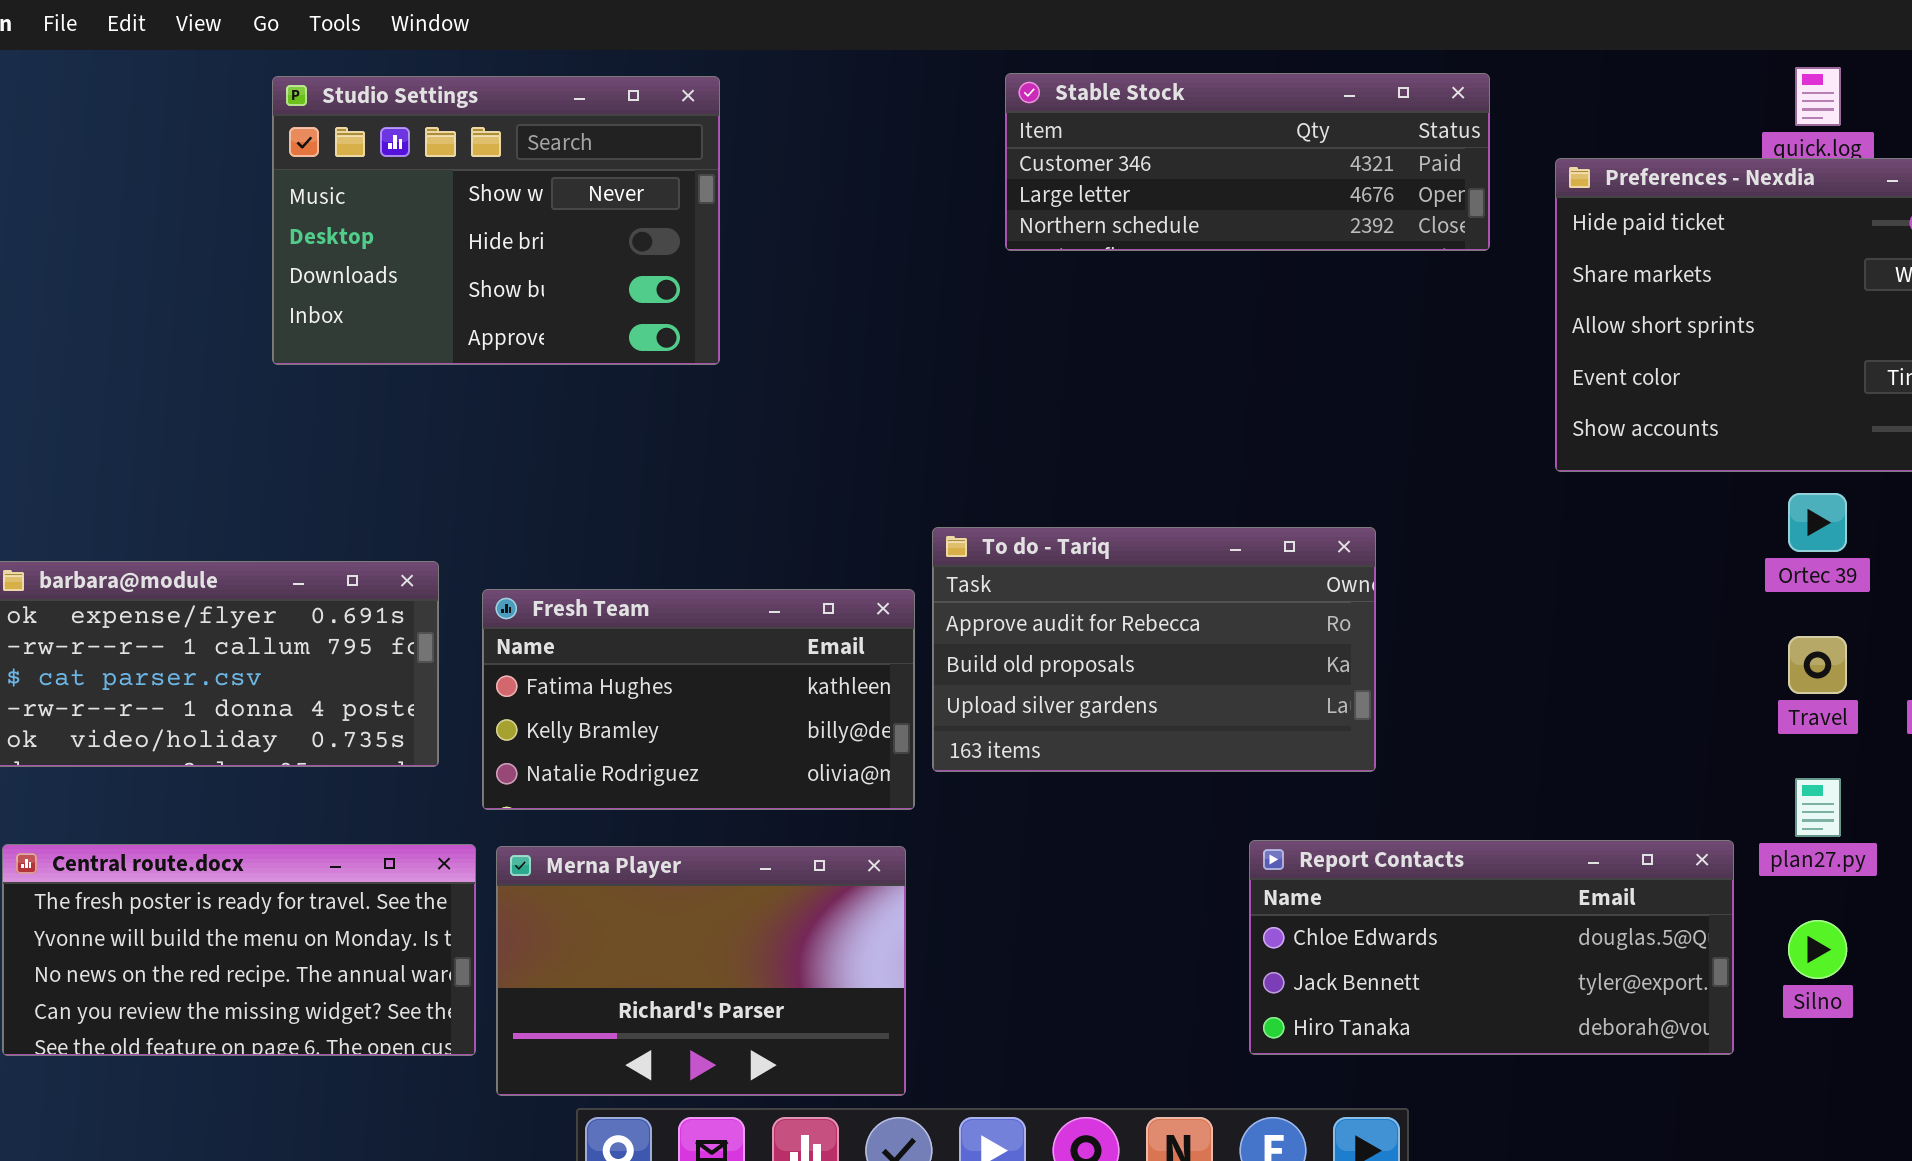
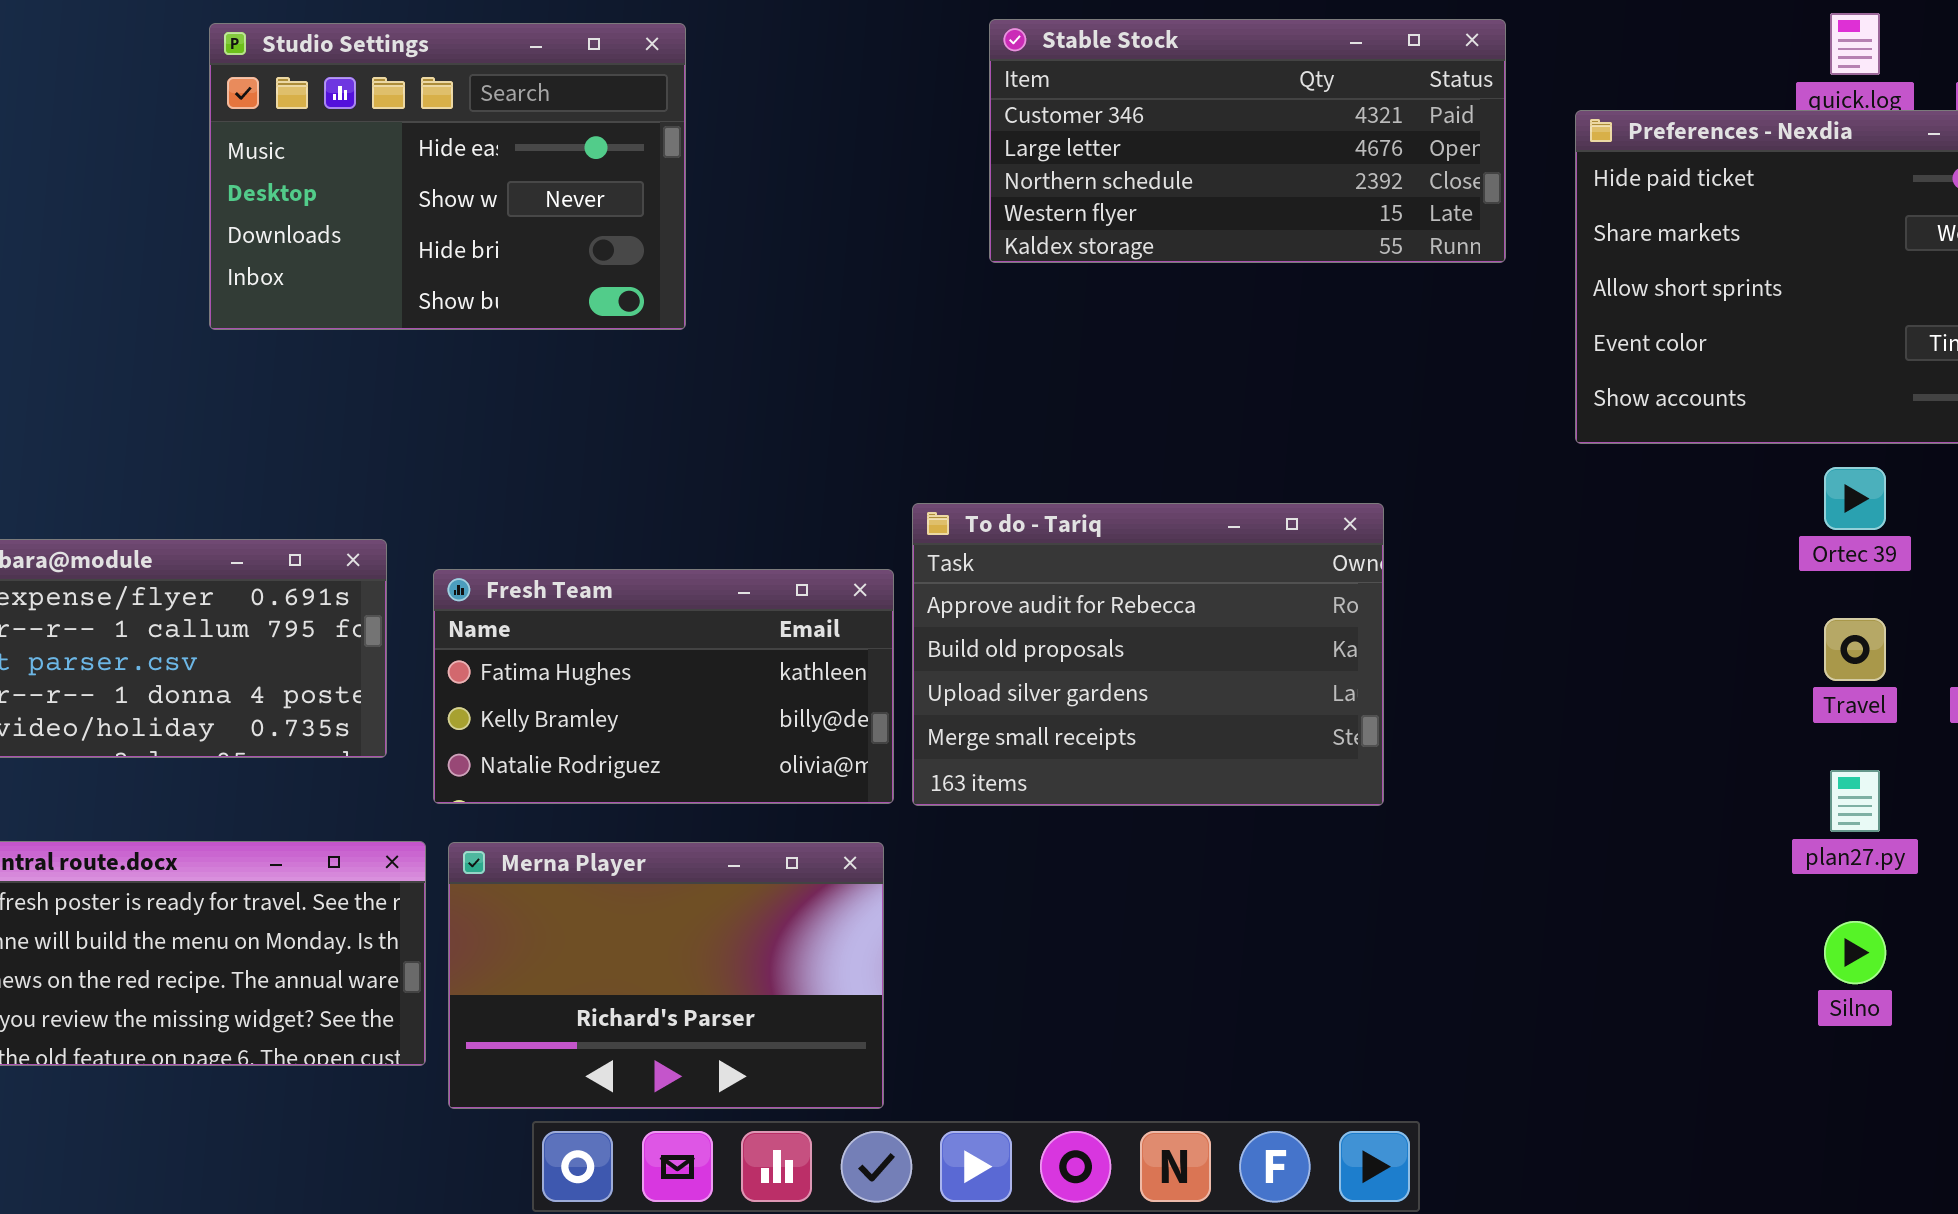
Stable Stock: [1005,73,1490,251] -> [989,19,1506,263], resized
Studio Settings: [272,76,720,365] -> [209,23,686,330], scrolled up 1 row
To do - Tariq: [932,527,1376,772] -> [912,503,1384,806], resized
Report Contacts: [1249,840,1734,1055] -> none, closed

